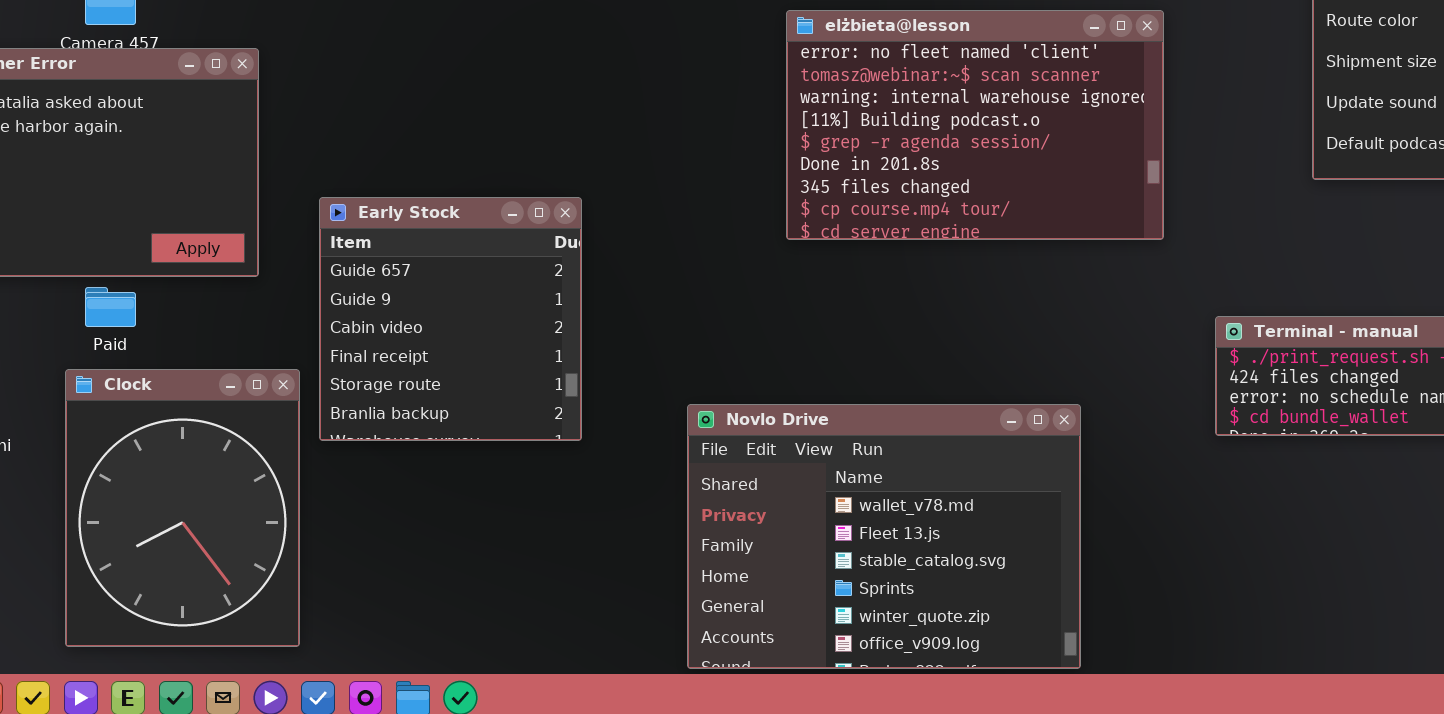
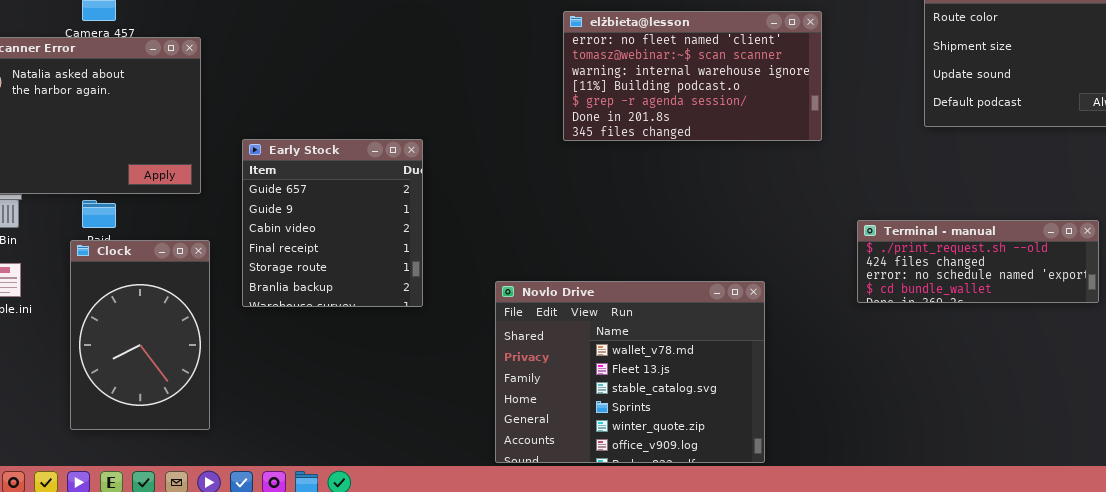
elżbieta@lesson: [786,10,1164,240] -> [563,11,822,141], resized
Clock: [65,369,300,647] -> [70,240,210,430], moved, resized

